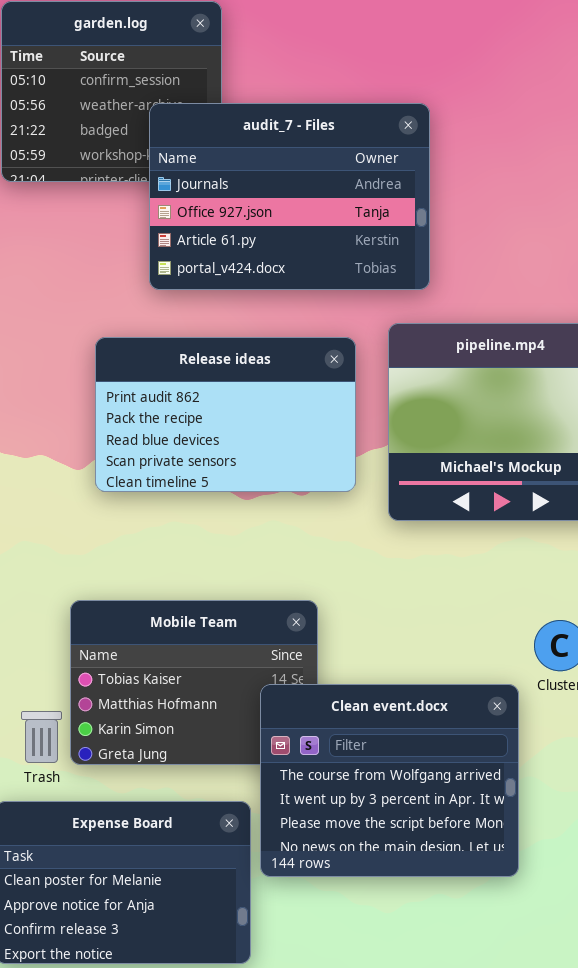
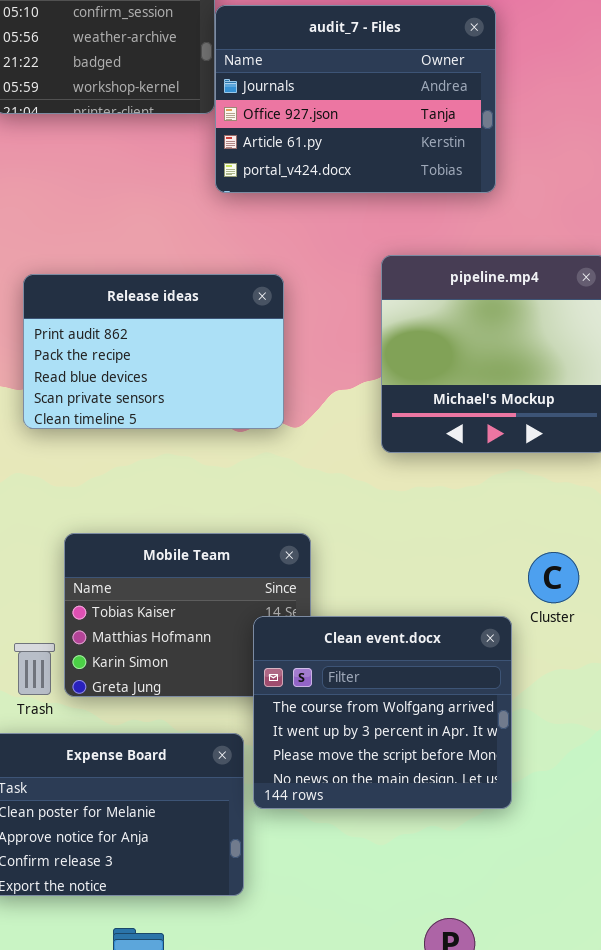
audit_7 - Files: [149,103,430,290] -> [215,5,496,193], moved
Release ideas: [95,337,356,492] -> [23,274,284,429], moved

